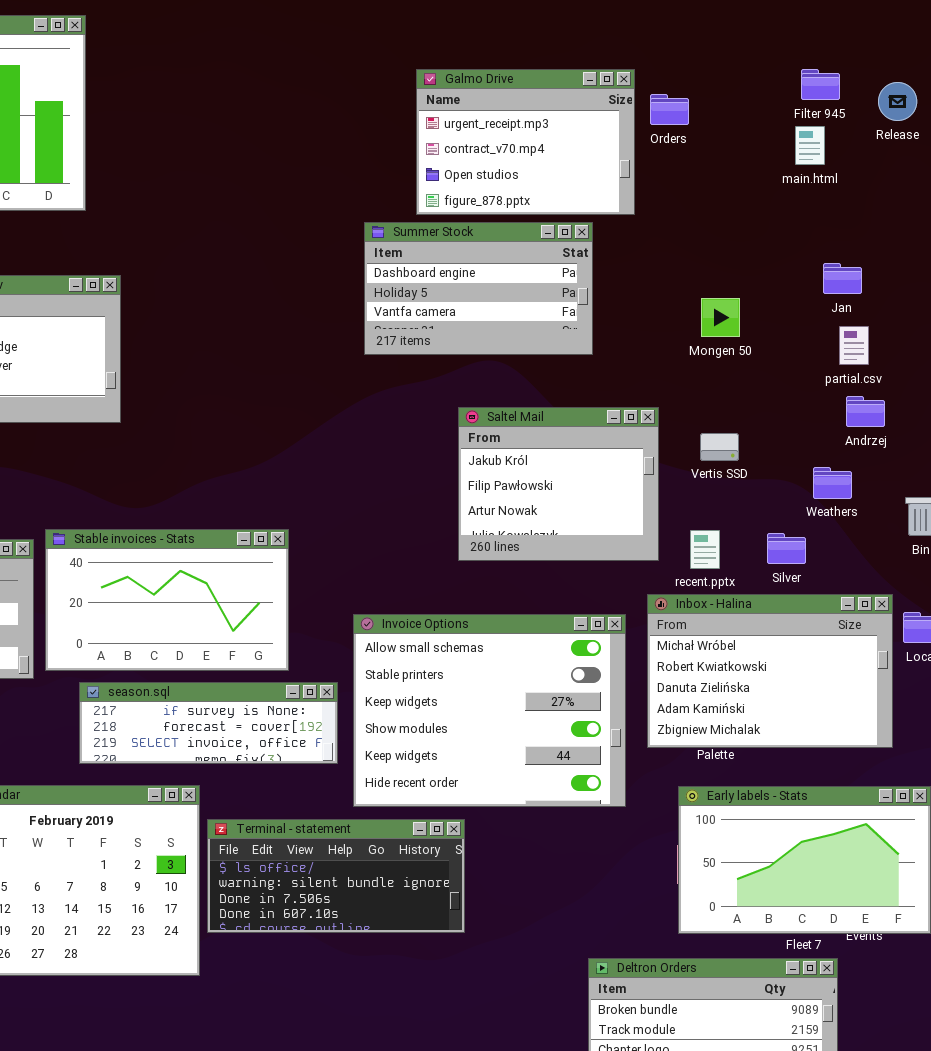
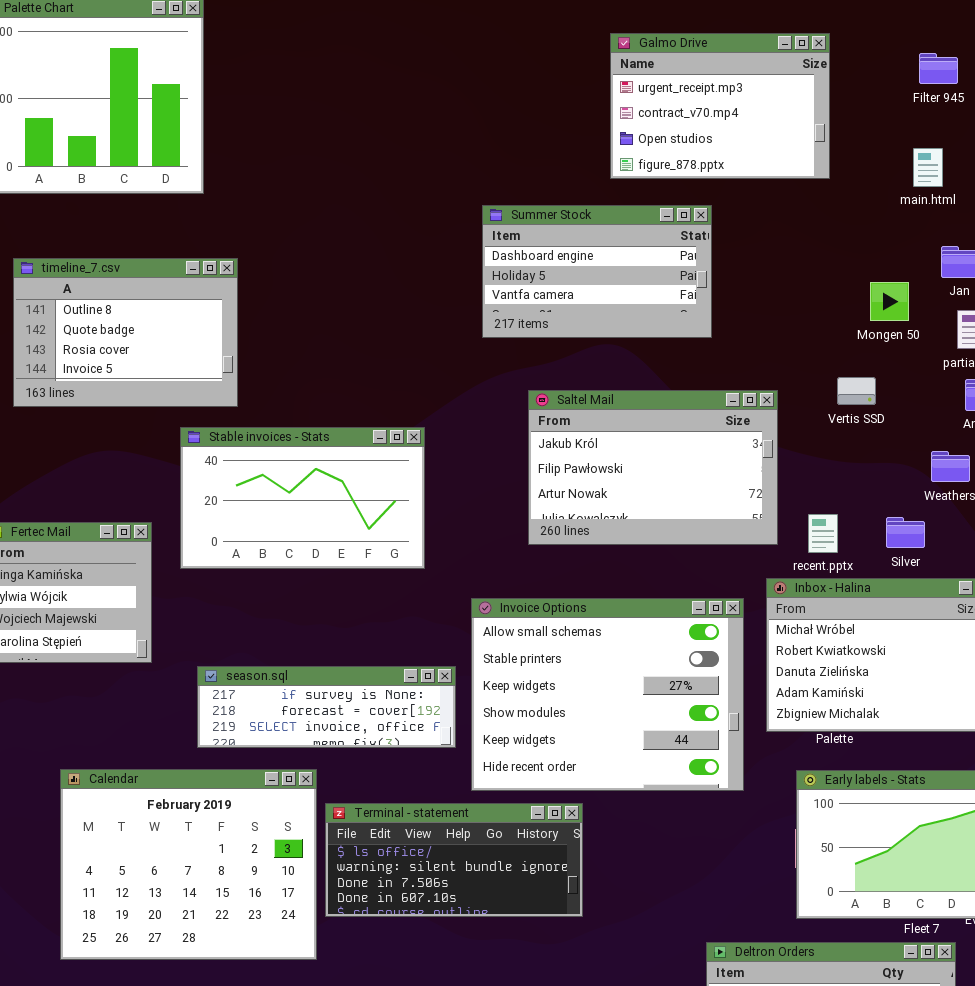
Galmo Drive: [416,69,635,215] -> [610,33,830,179], moved
main.html: [795,126,825,165] -> [913,148,943,187], moved
Mongen 50: [701,298,740,337] -> [870,282,909,321], moved
Saltel Mail: [458,407,659,561] -> [528,390,778,545], resized
Vertis SSD: [700,433,739,461] -> [837,377,876,405], moved
Stable invoices - Stats: [45,529,289,671] -> [180,427,425,569], moved

